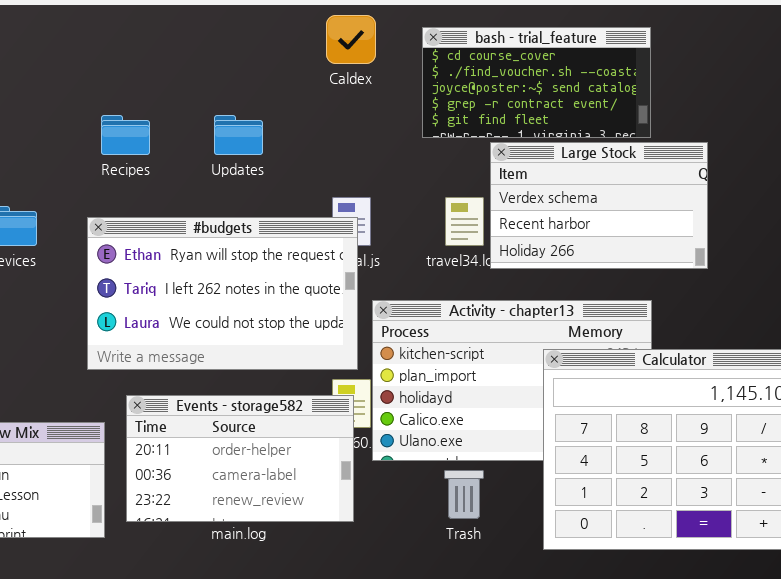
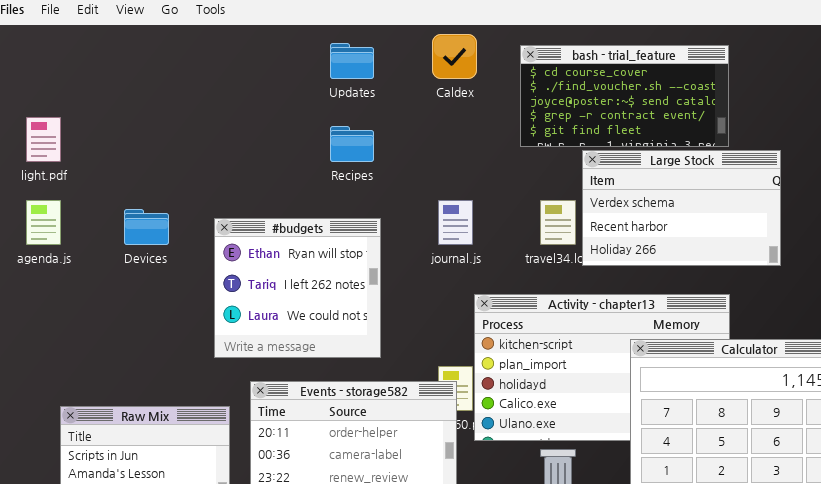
Recipes: [101,115,150,155] -> [330,126,374,162], moved
Updates: [214,115,263,155] -> [330,43,374,79], moved
#budgets: [87,217,358,370] -> [214,218,381,358], resized

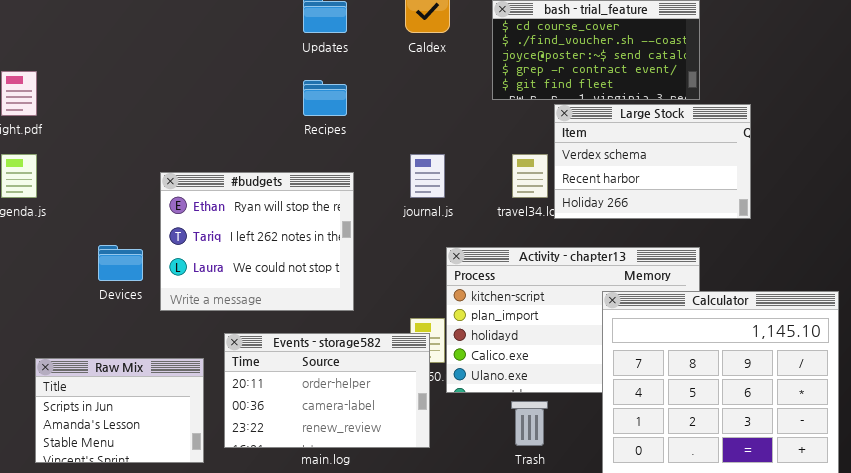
Devices: [124,209,169,245] -> [98,245,143,281], moved
#budgets: [214,218,381,358] -> [160,172,354,311], resized

